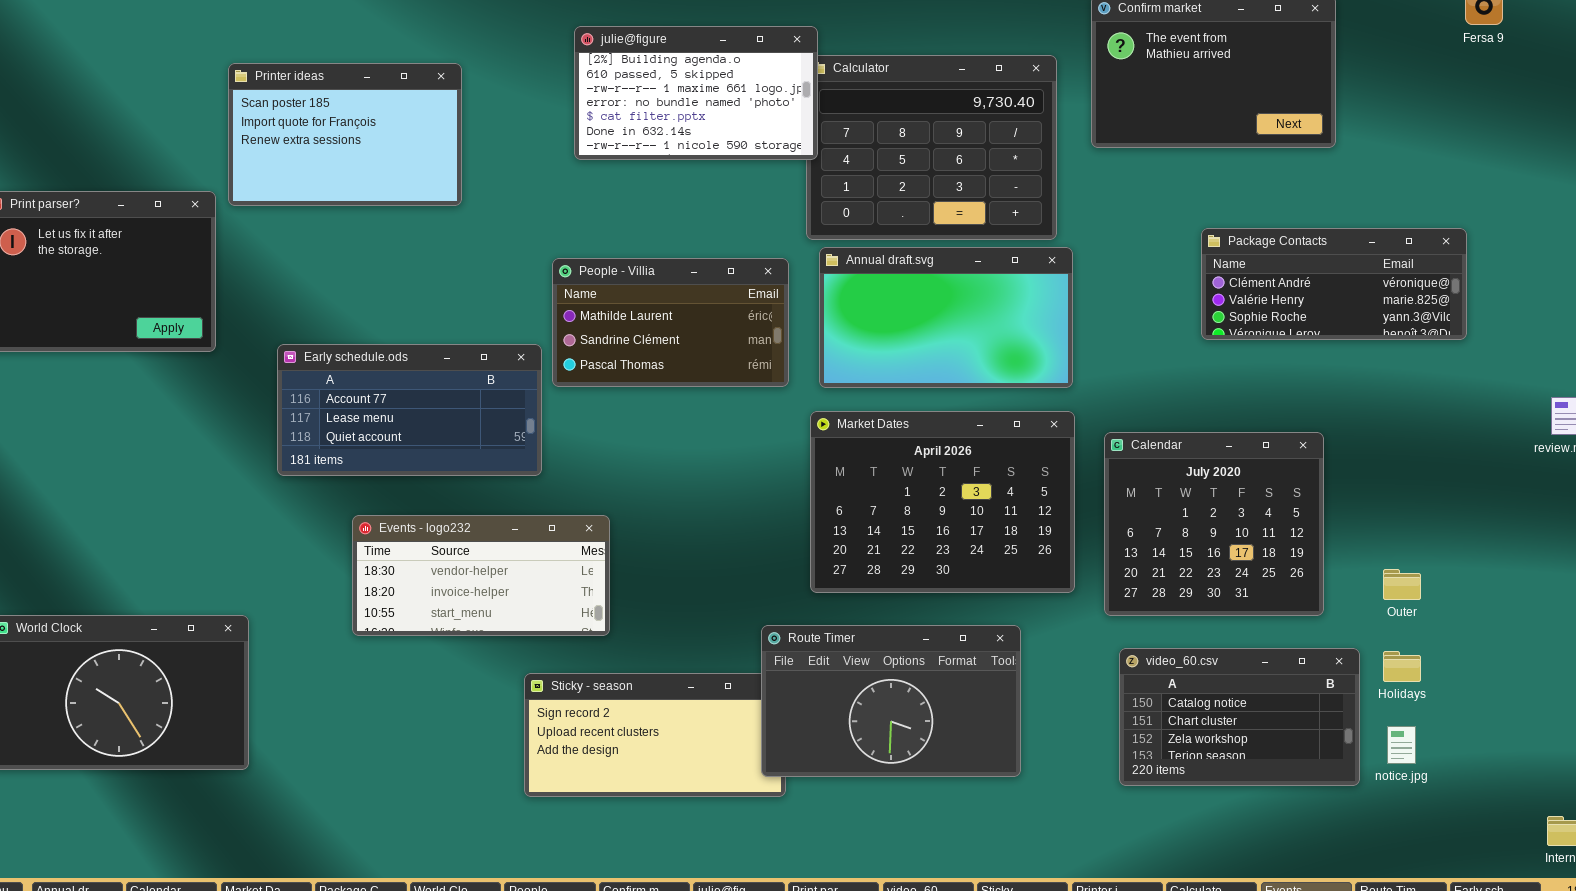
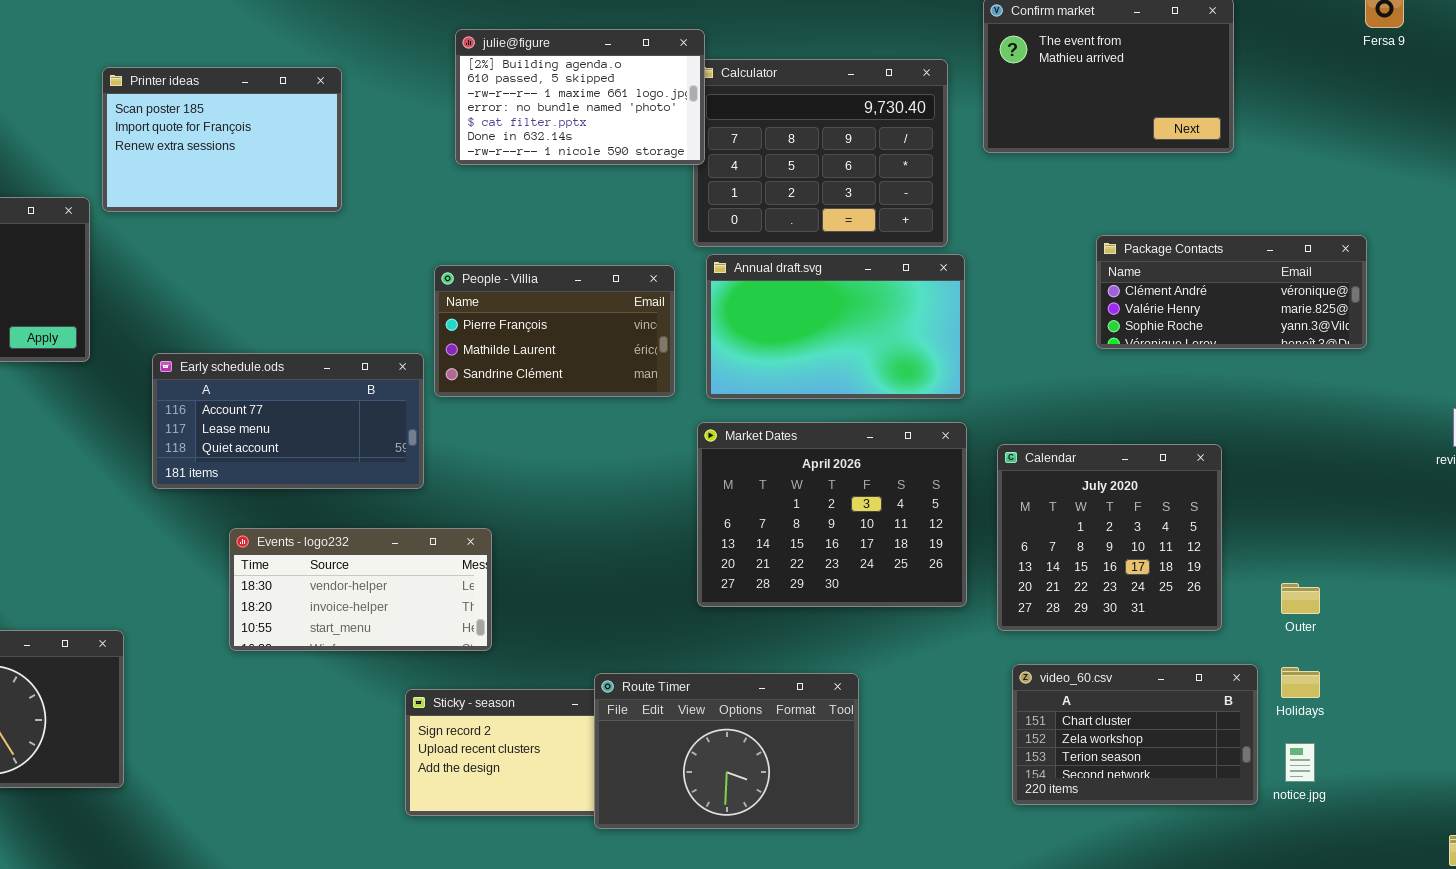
People - Villia: [552,258,789,387] -> [434,265,675,397], scrolled up 1 row
Route Timer: [761,625,1021,777] -> [594,673,859,829], moved
video_60.csv: [1119,648,1360,786] -> [1012,664,1258,805], scrolled down 1 row

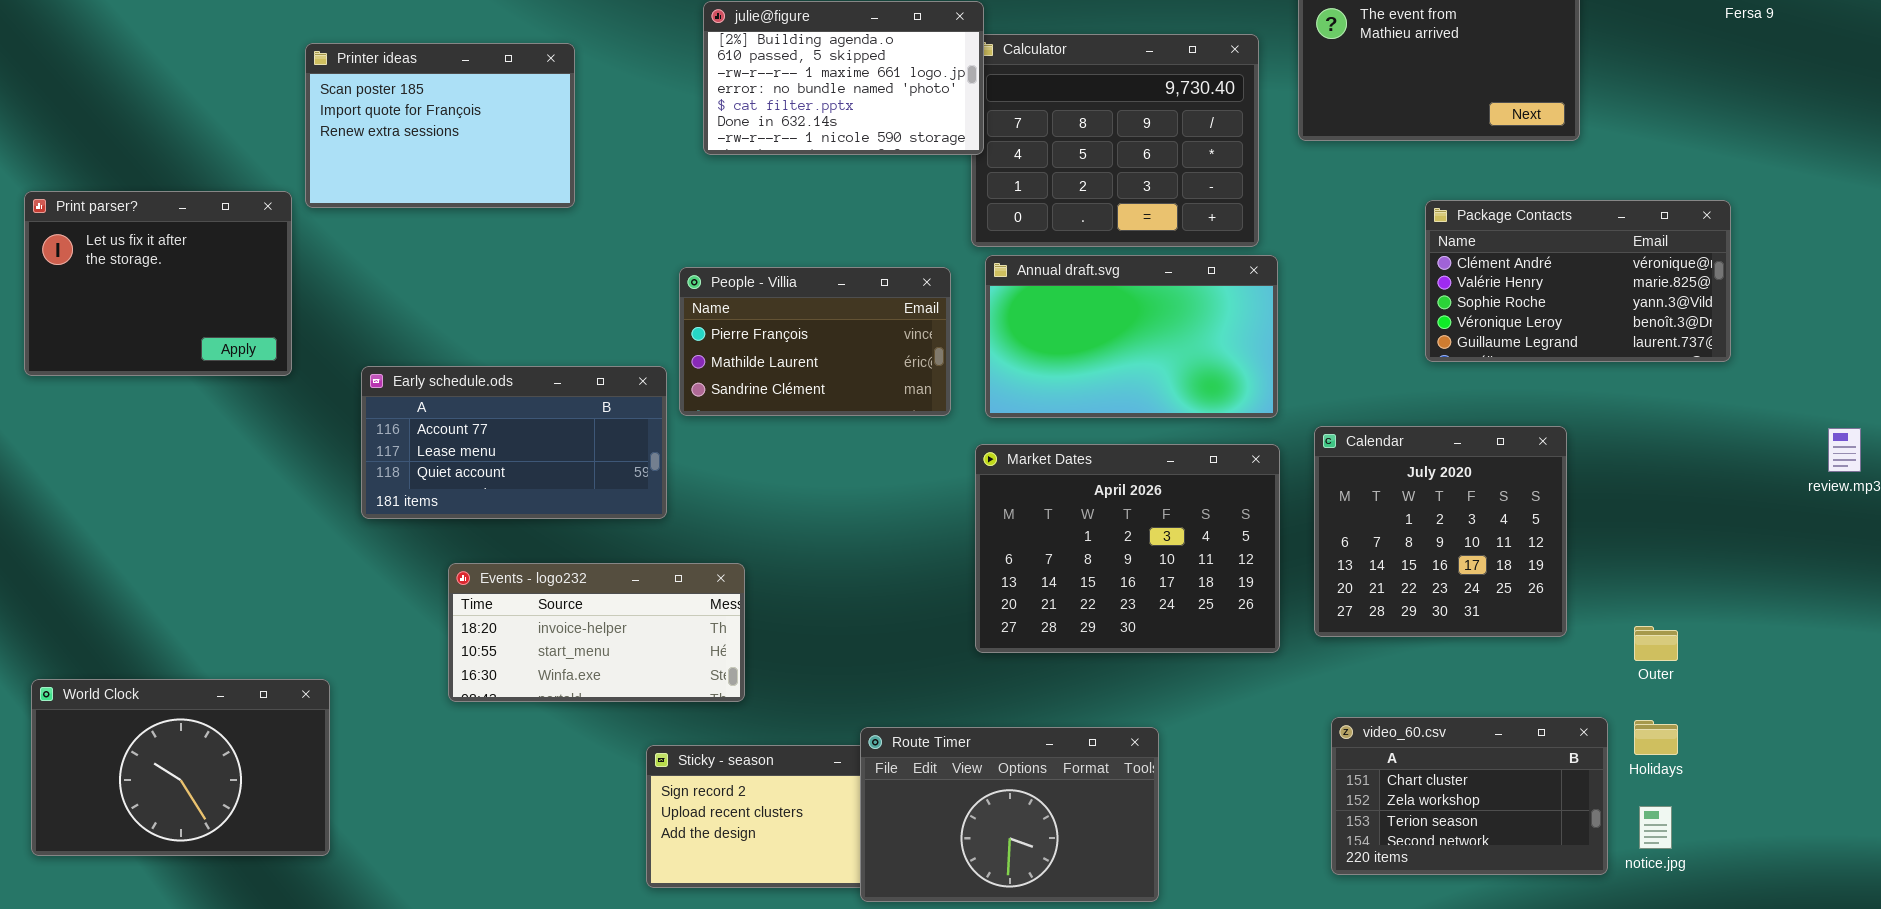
Package Contacts: [1096,235,1367,349] -> [1425,200,1731,362], resized
Calendar: [997,444,1222,631] -> [1314,426,1567,637], moved
Events - logo232: [229,528,492,651] -> [448,563,745,702], scrolled down 1 row

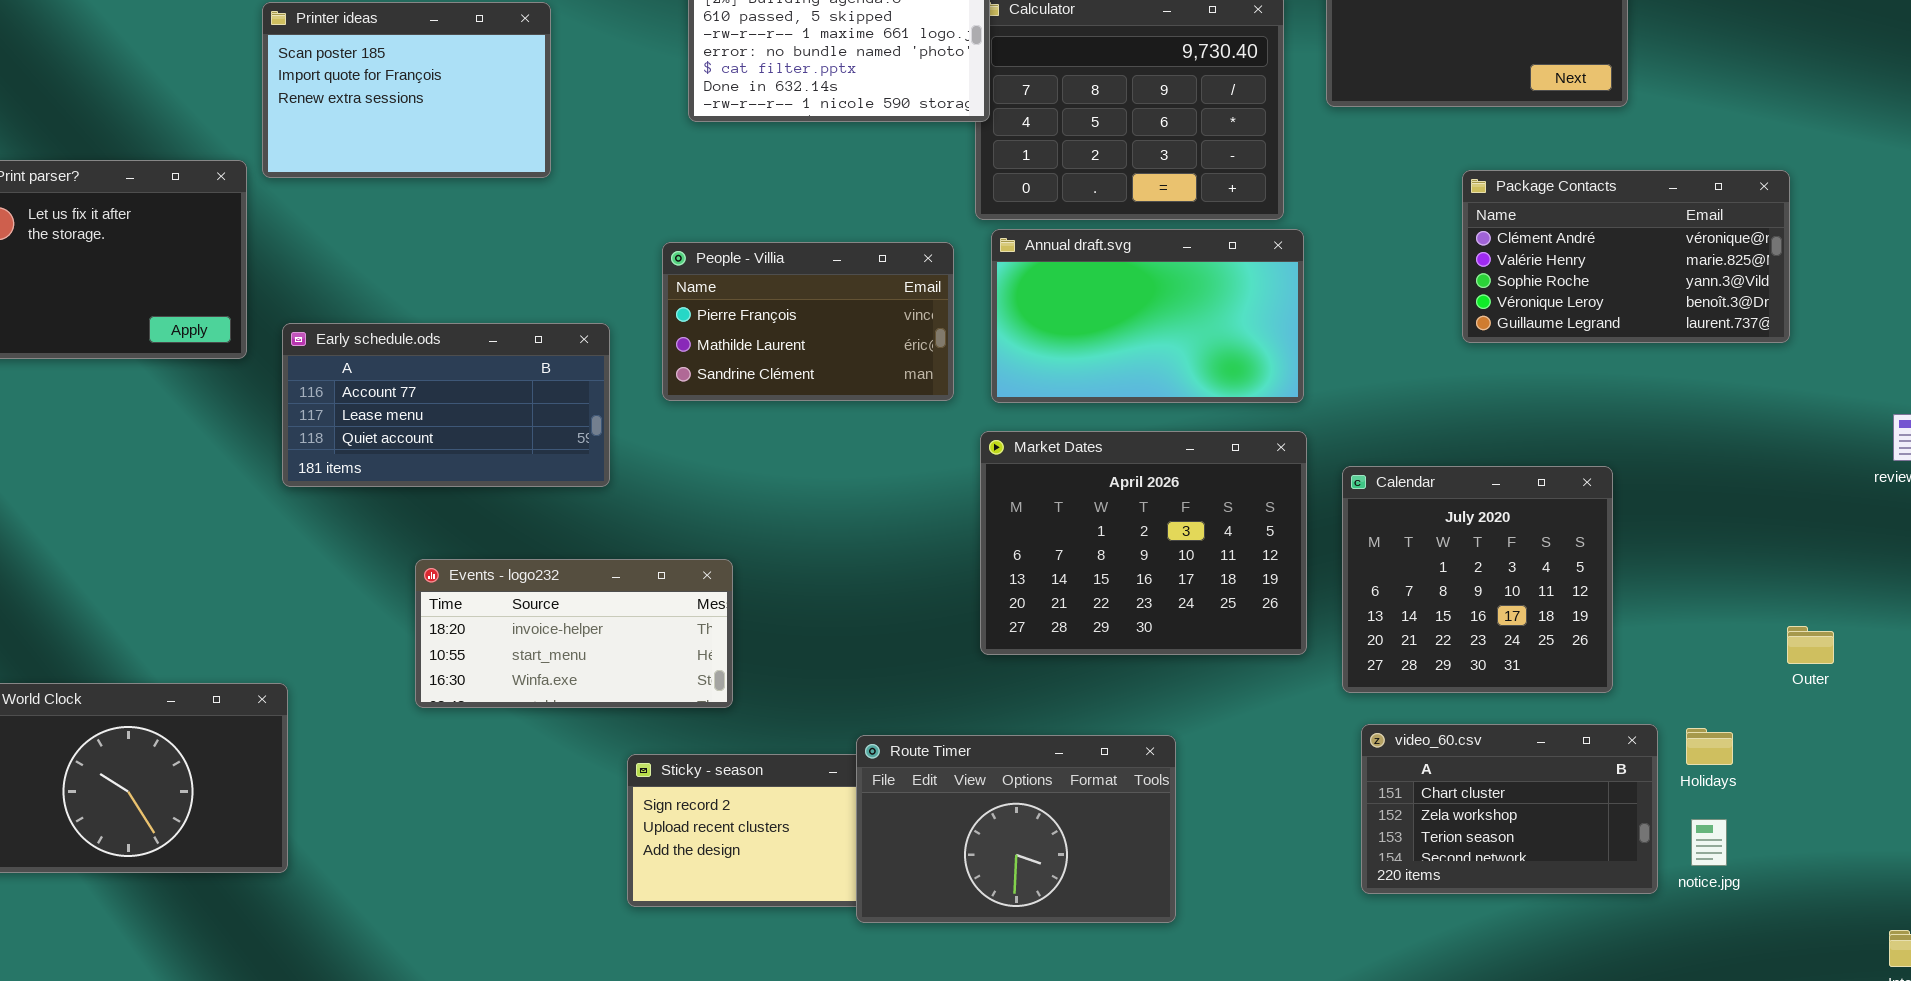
Early schedule.ods: [361,366,667,519] -> [282,323,610,487], moved
Calendar: [1314,426,1567,637] -> [1342,466,1613,693], moved
Outer: [1634,626,1678,661] -> [1787,626,1834,664], moved

